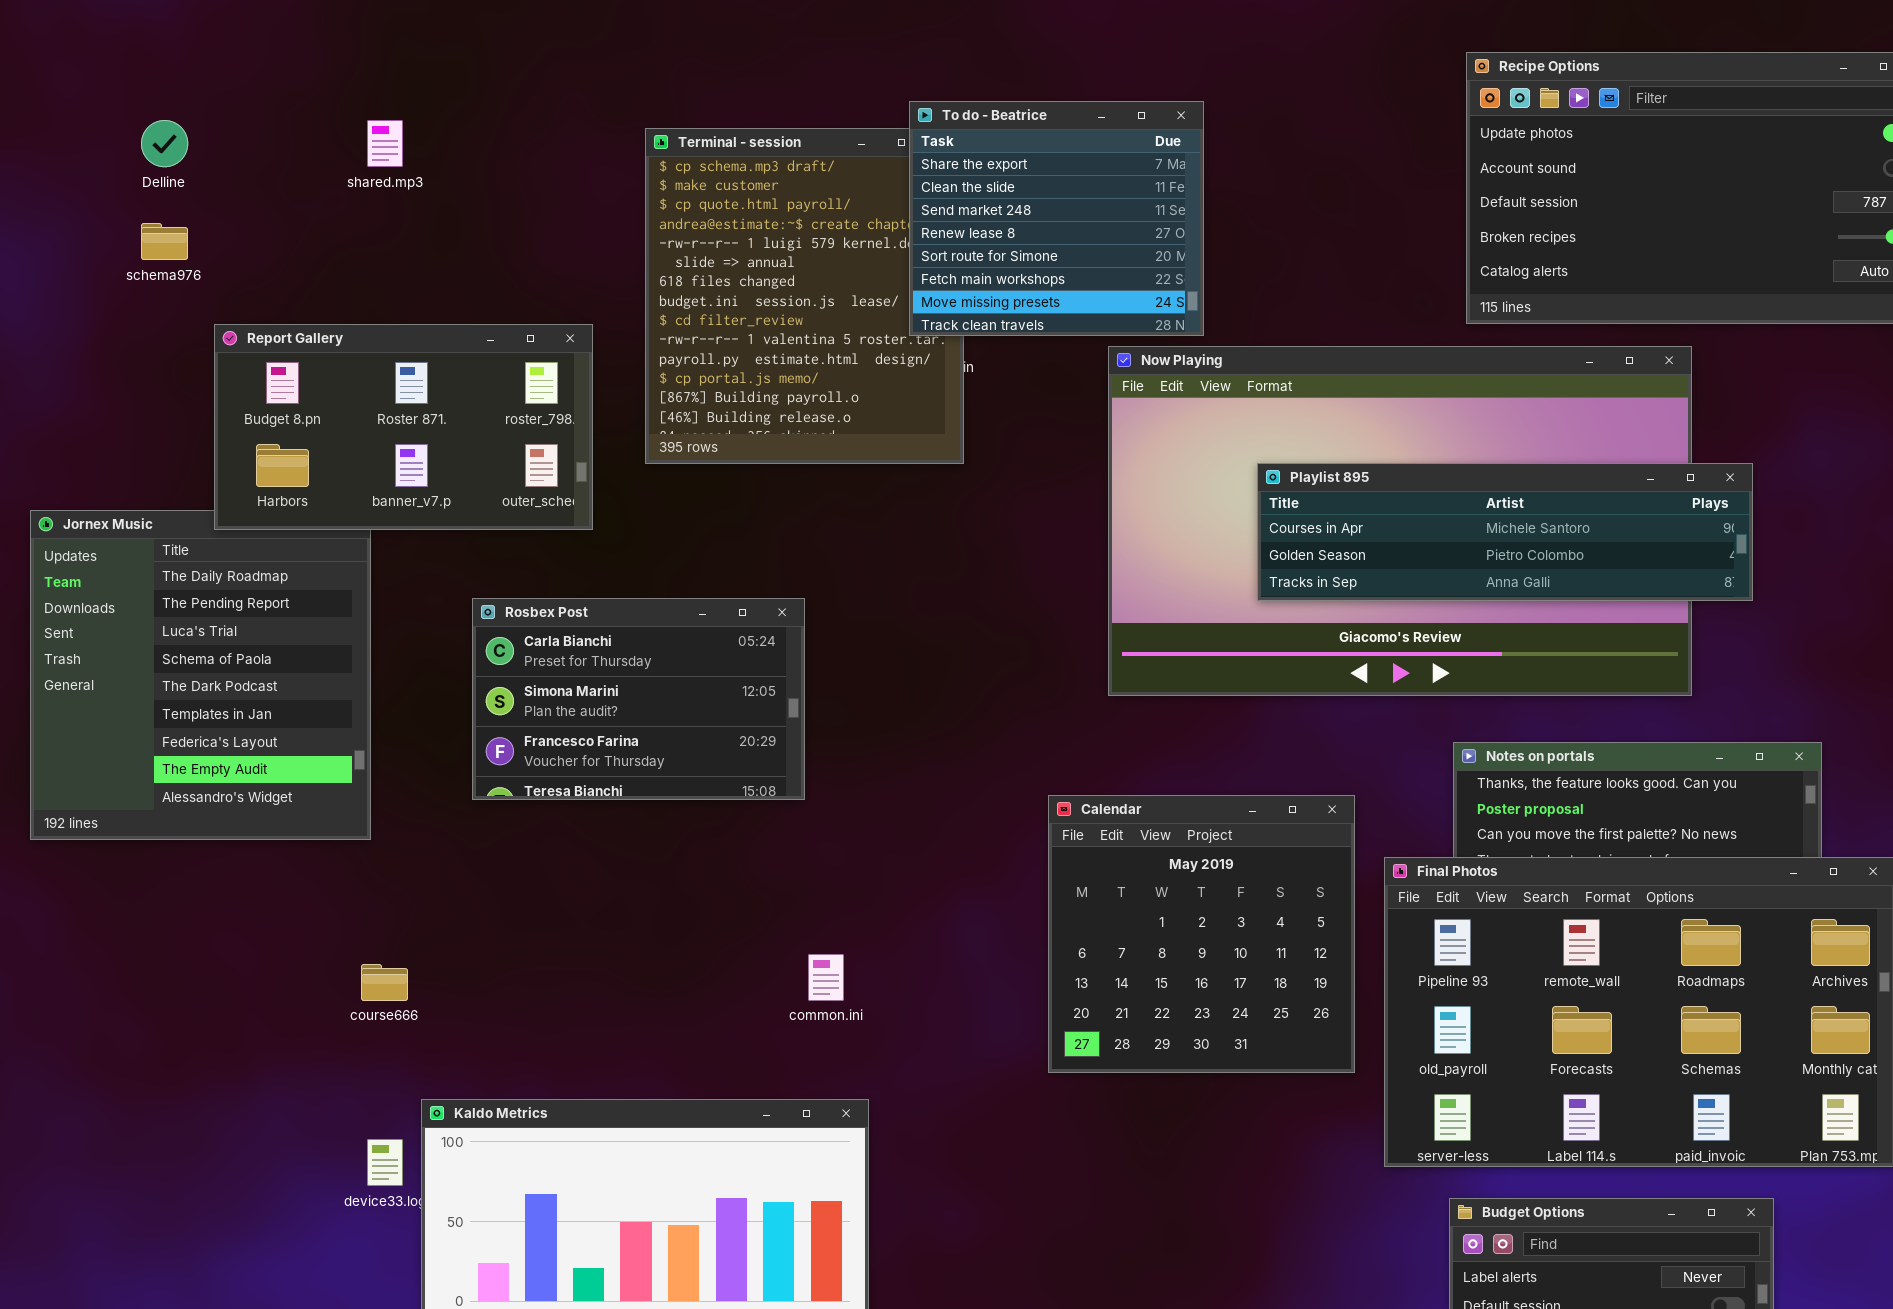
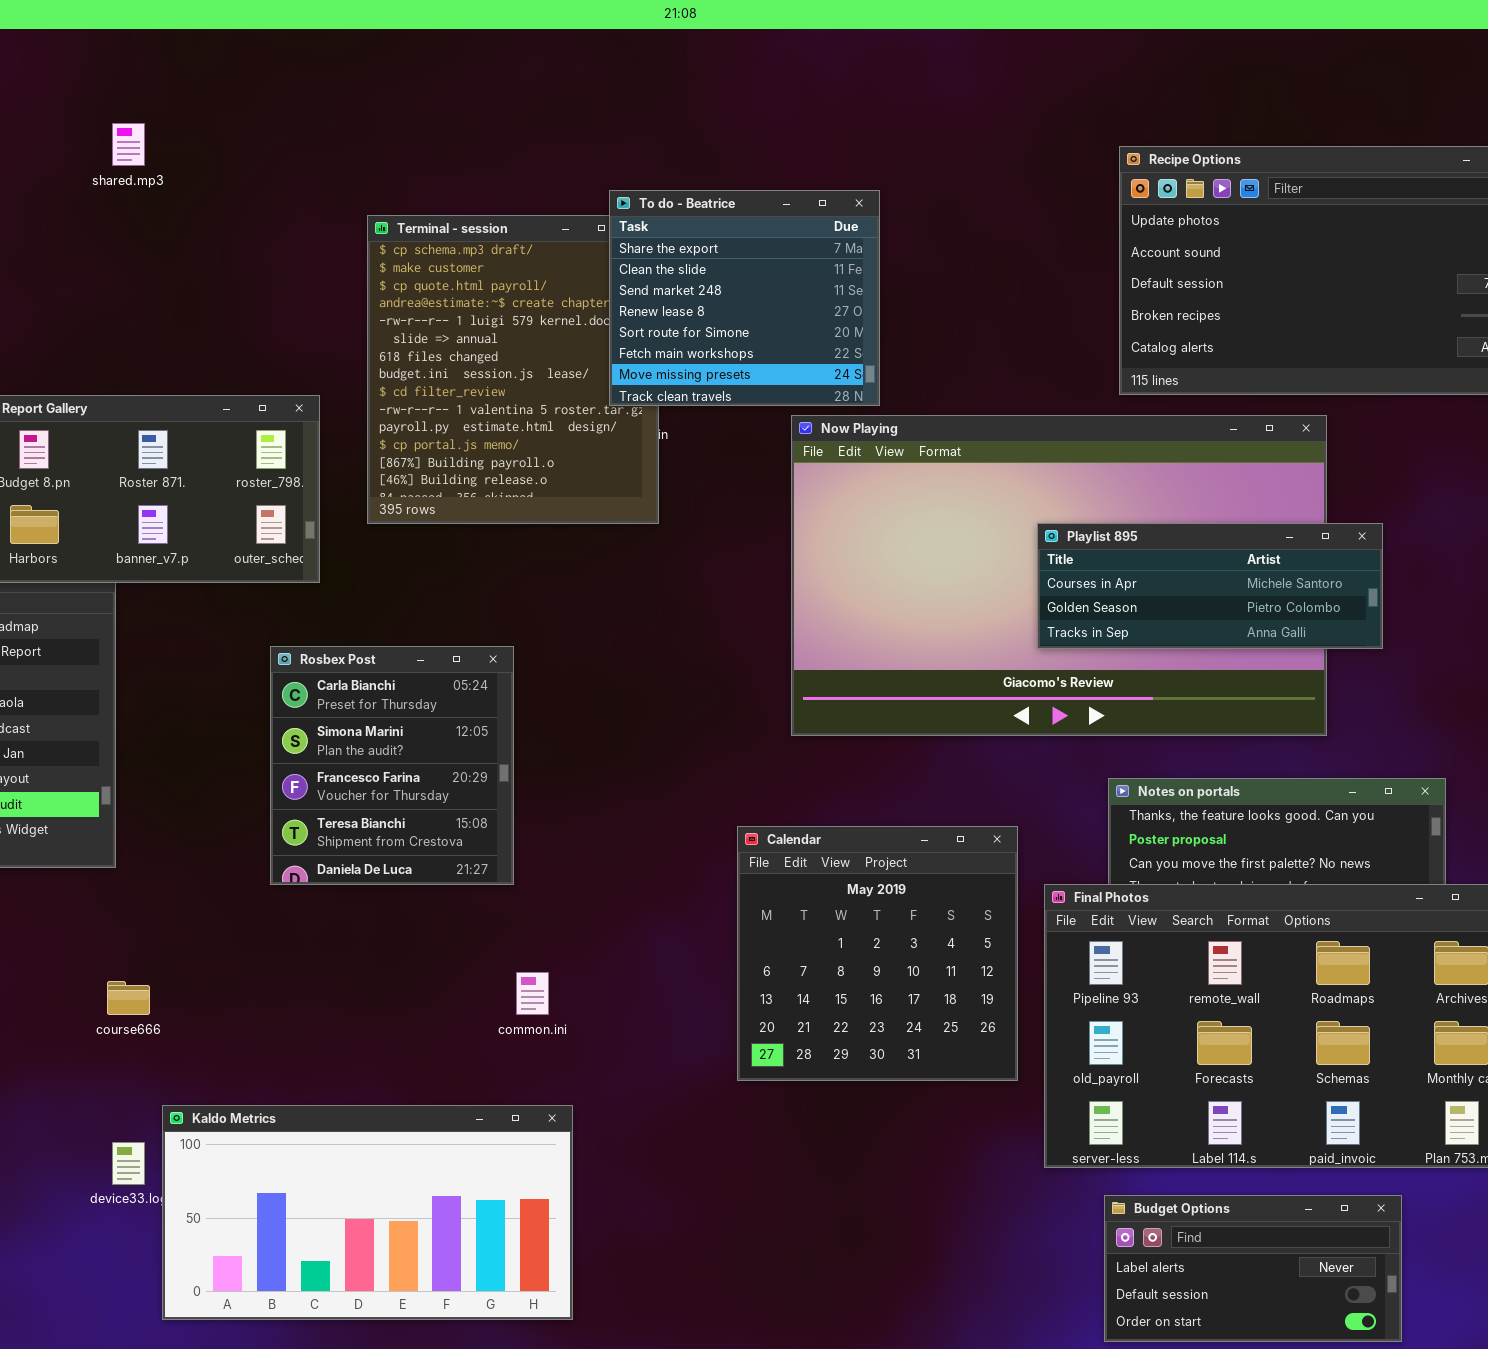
shared.mp3: [367,120,403,167] -> [112,123,145,166], moved
Playlist 895: [1257,463,1753,601] -> [1037,523,1383,649], resized
Rosbex Post: [472,598,805,800] -> [270,646,514,885], resized

